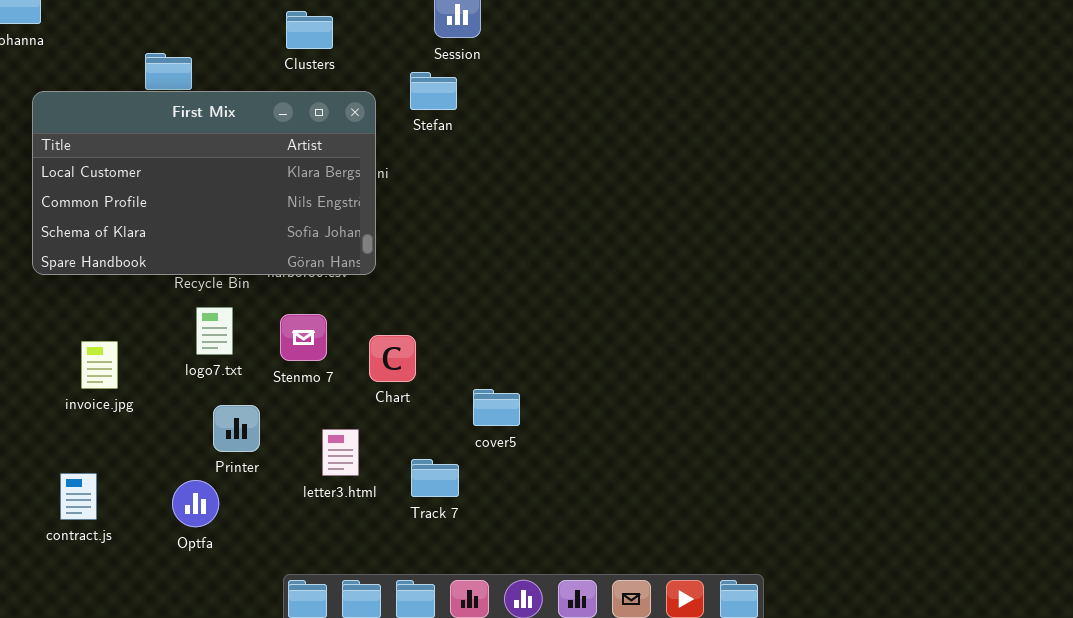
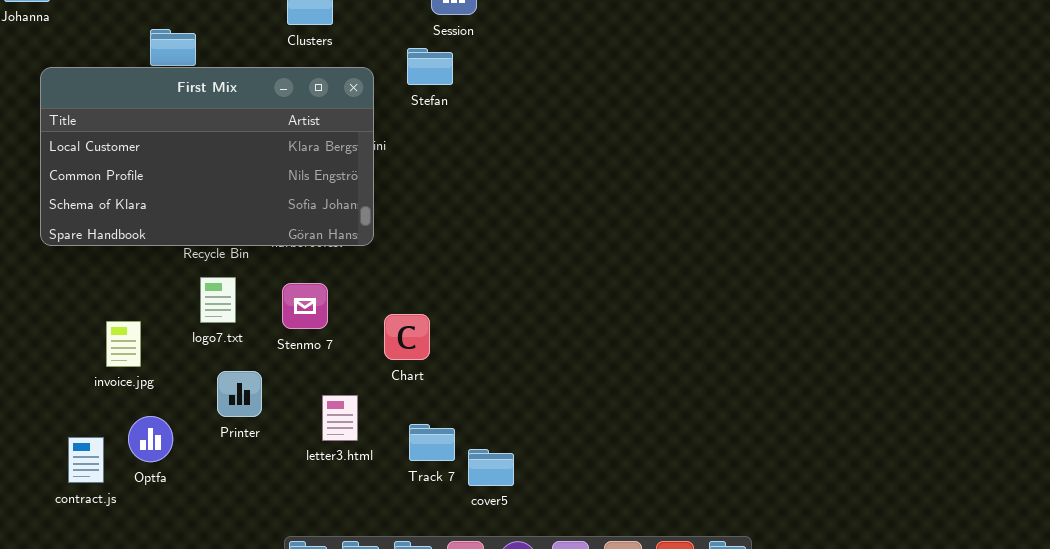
Chart: [369,335,416,382] -> [384,314,430,360], moved
invoice.jpg: [81,341,118,389] -> [106,321,141,367], moved
cover5: [473,389,520,426] -> [468,449,514,486], moved
Optfa: [172,480,219,527] -> [128,416,173,462], moved

